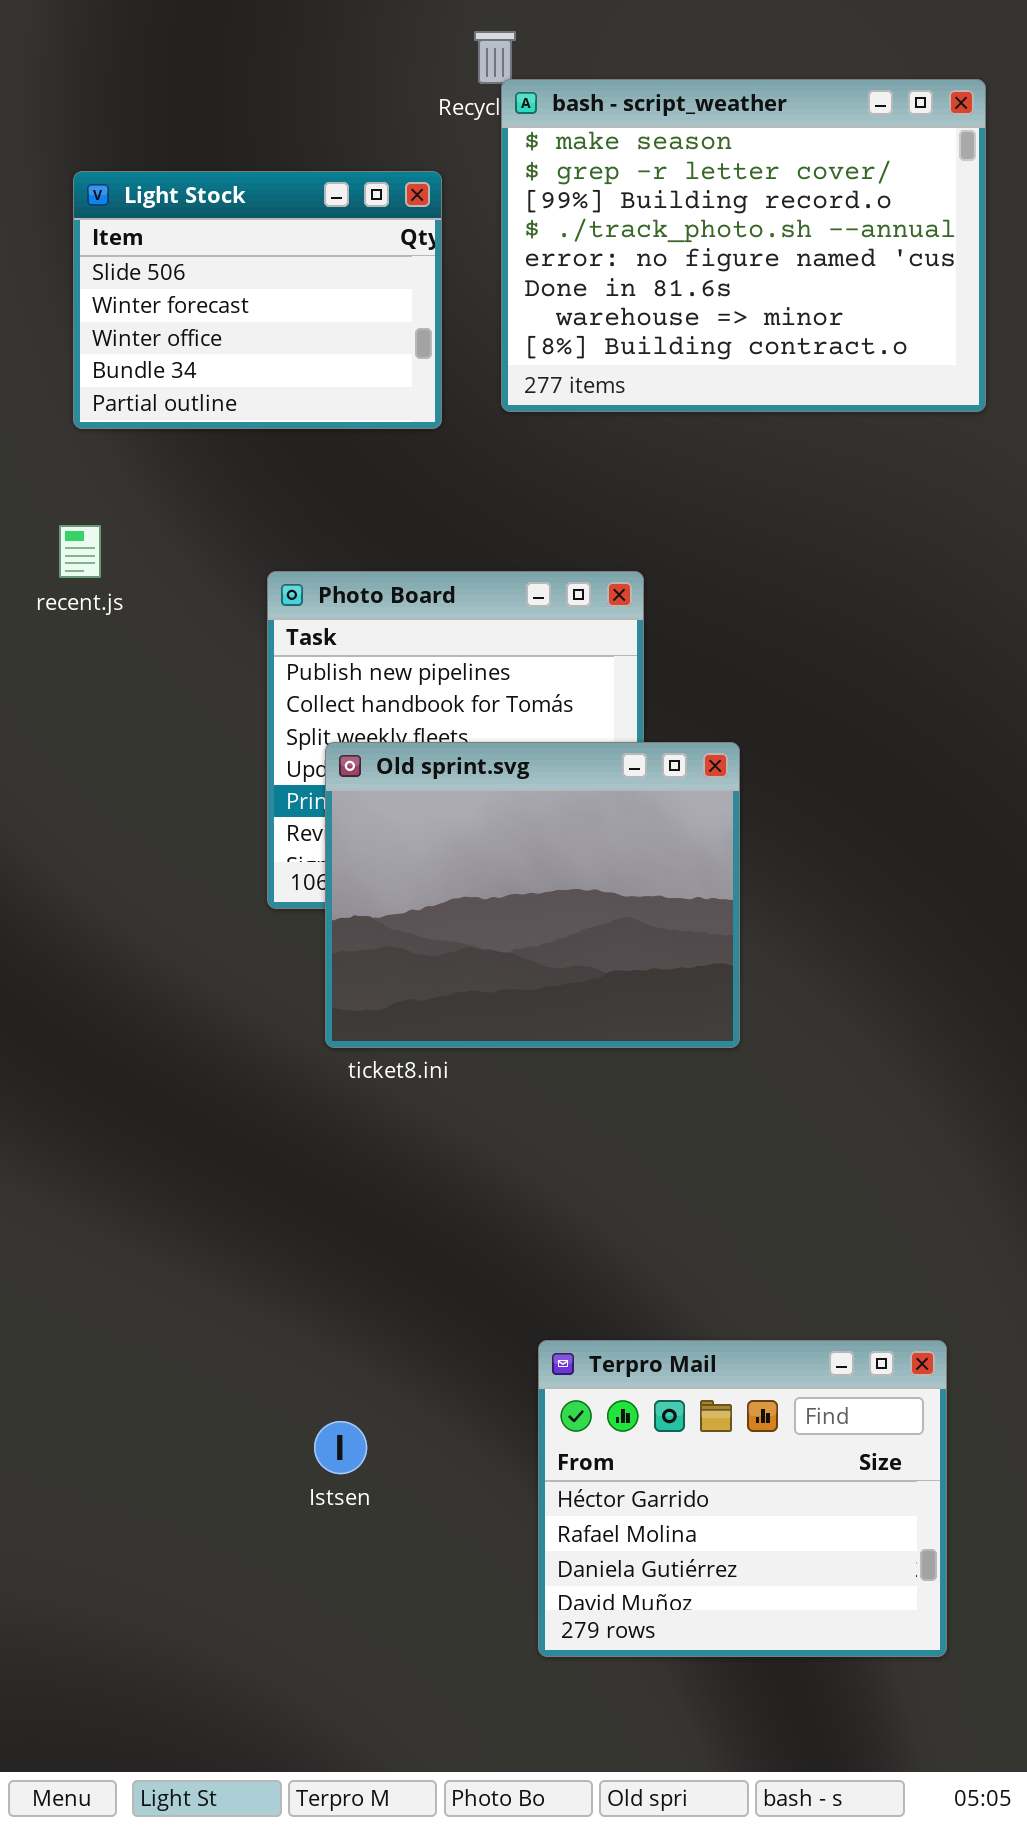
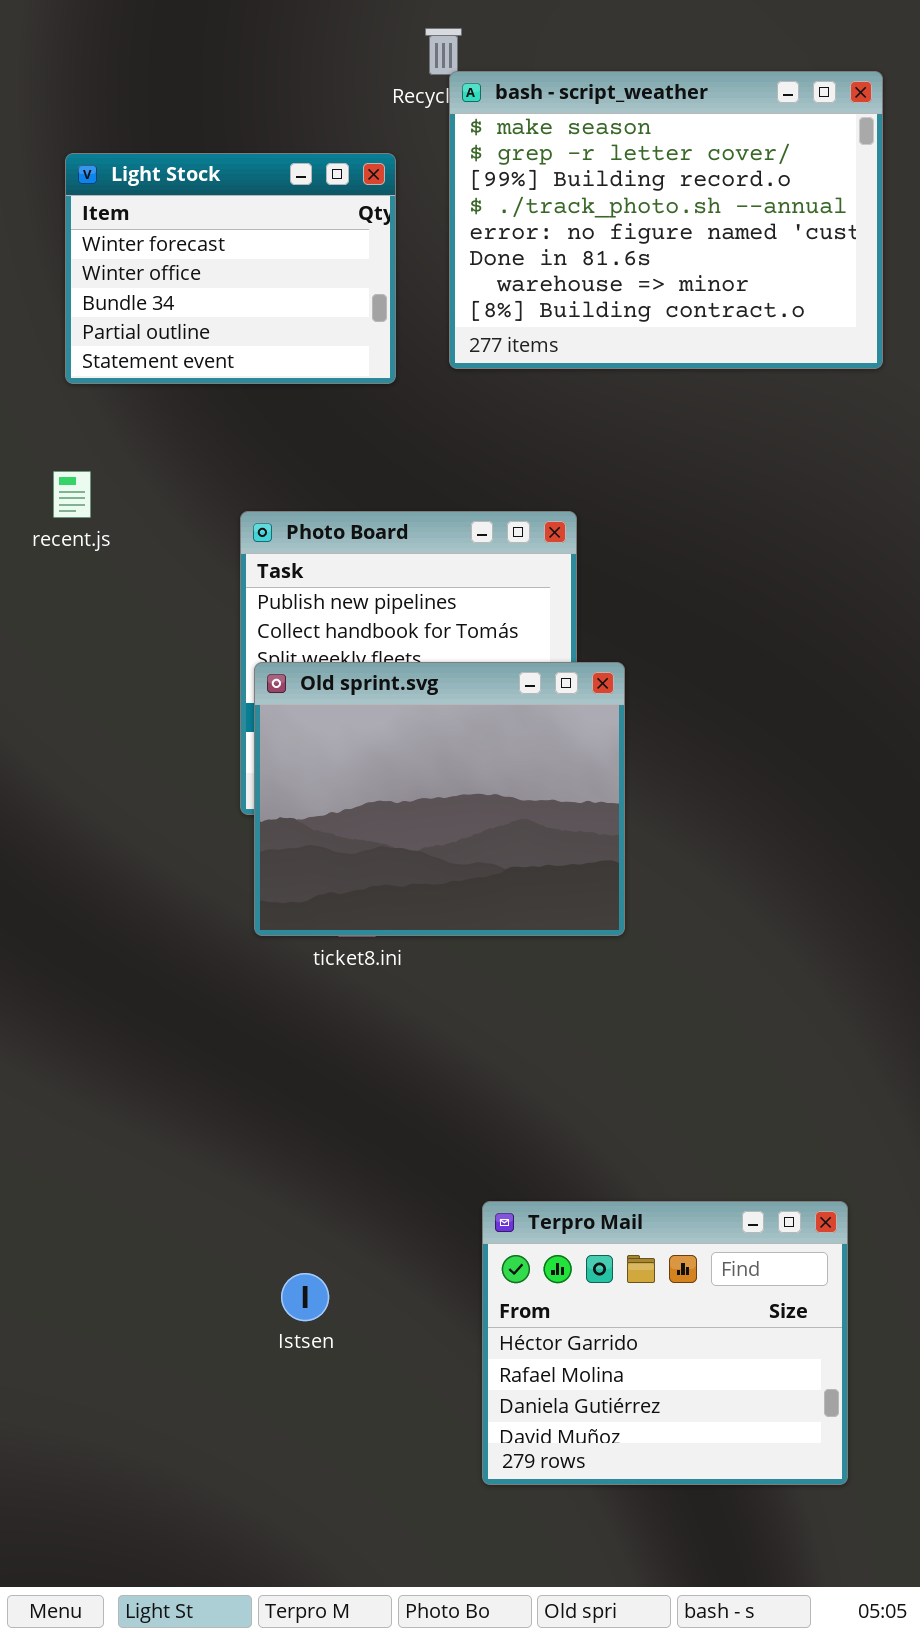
Light Stock: [73,171,442,429] -> [65,153,396,384], scrolled down 1 row
Old sprint.svg: [325,742,740,1048] -> [254,662,625,936], moved

